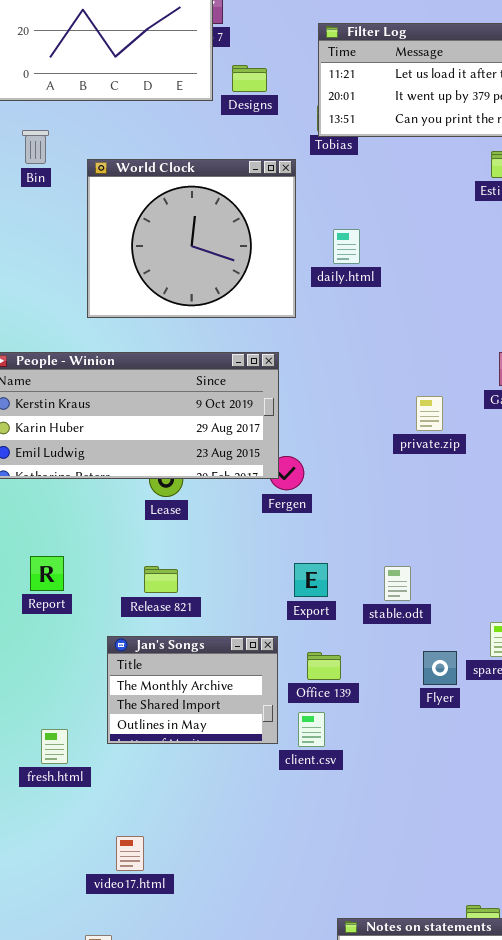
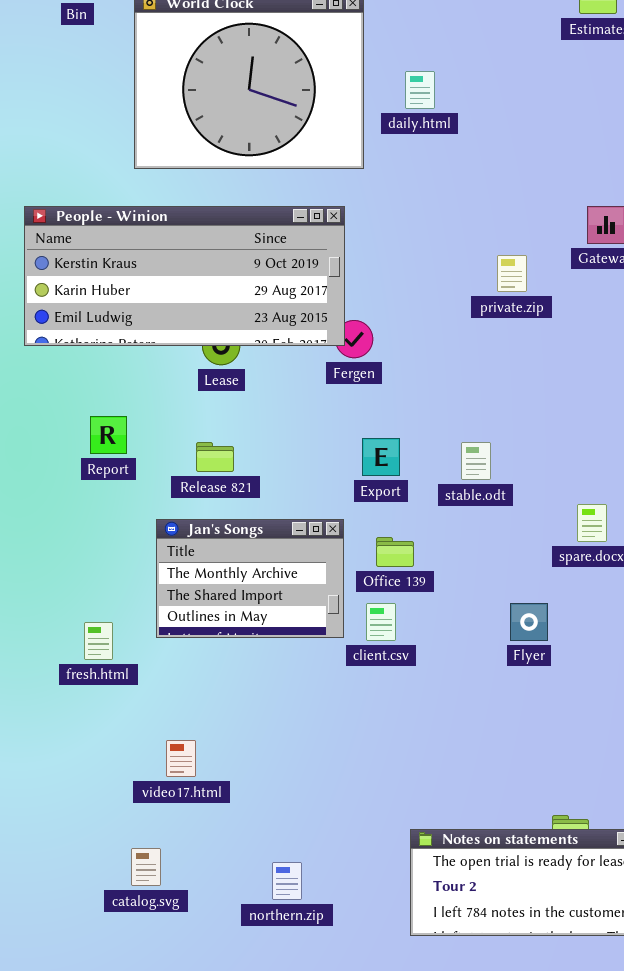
Report: [30,556,64,591] -> [90,416,127,454], moved
Flyer: [423,651,457,685] -> [510,603,548,641], moved

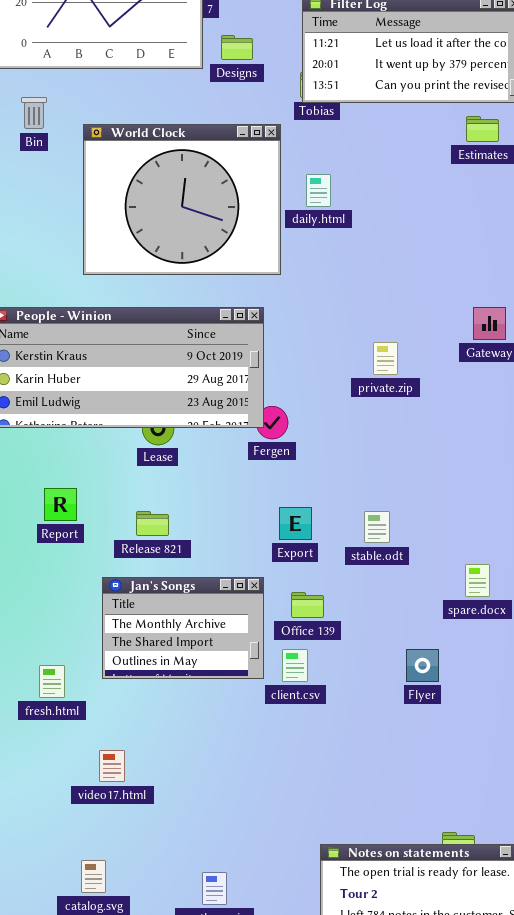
daily.html: [405,71,435,109] -> [306,174,331,207], moved
private.zip: [497,255,527,292] -> [373,342,398,375], moved
video17.html: [166,740,196,777] -> [99,750,125,782], moved

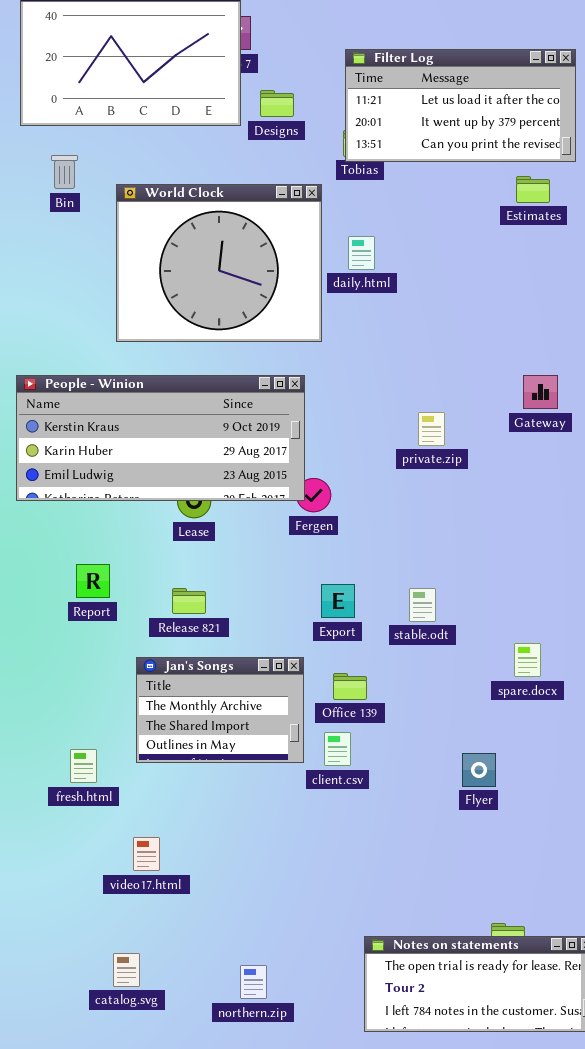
Flyer: [406,649,439,682] -> [462,753,496,787], moved

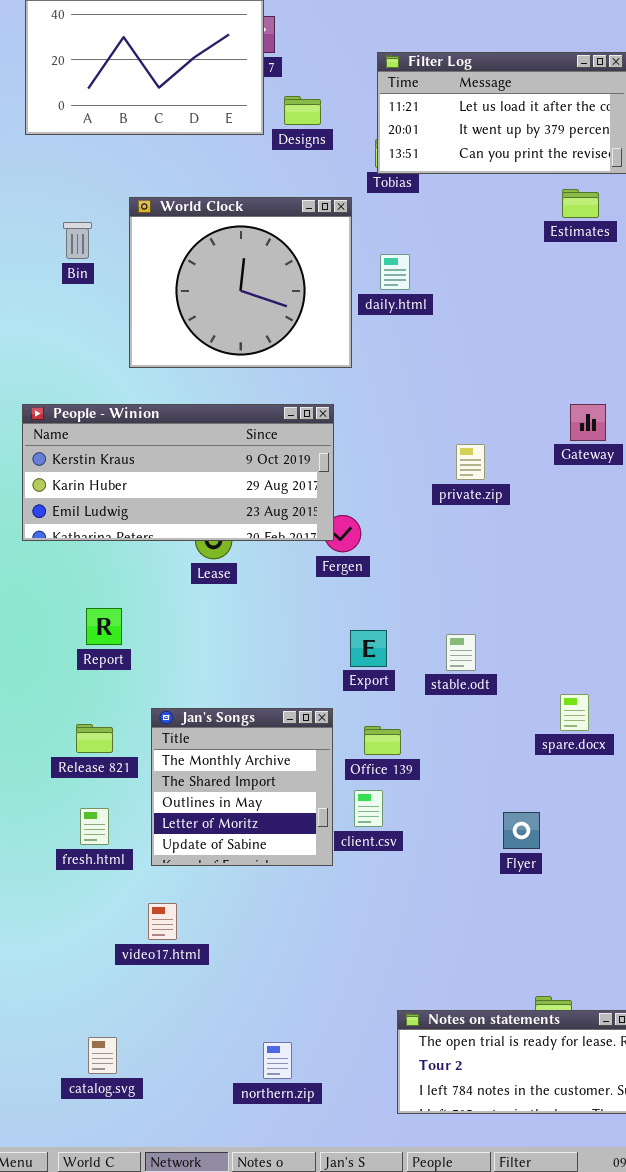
Bin: [51,155,78,189] -> [63,222,92,259], moved
Release 821: [172,588,206,614] -> [76,724,113,753], moved
Jan's Songs: [136,657,304,763] -> [151,708,333,866], resized
catalog.svg: [113,953,140,987] -> [88,1037,117,1074], moved

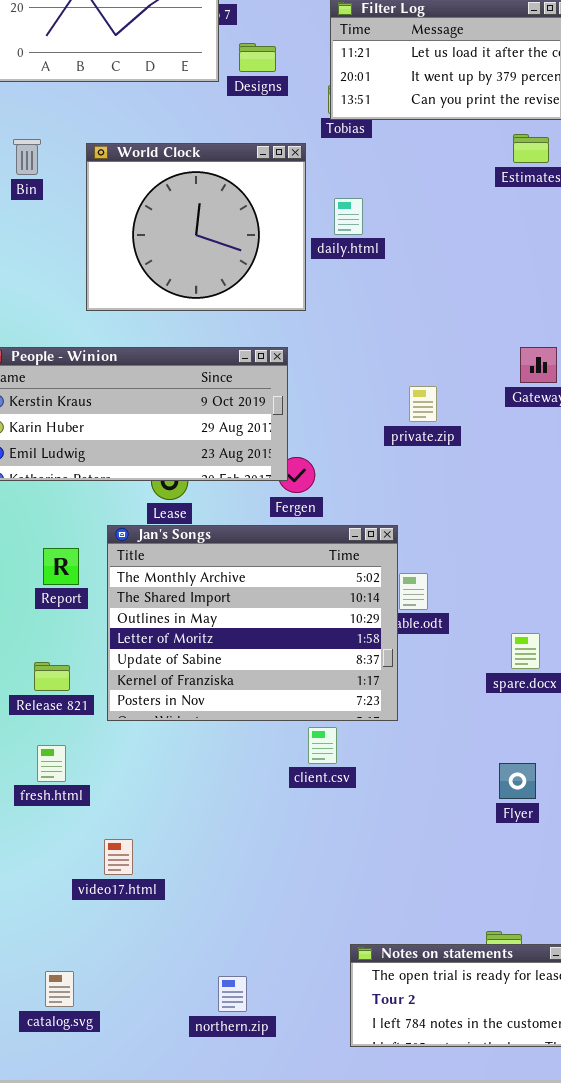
Bin: [63,222,92,259] -> [13,139,41,175], moved
Jan's Songs: [151,708,333,866] -> [107,525,398,721], moved, resized
Flyer: [503,812,540,849] -> [499,763,536,799], moved

